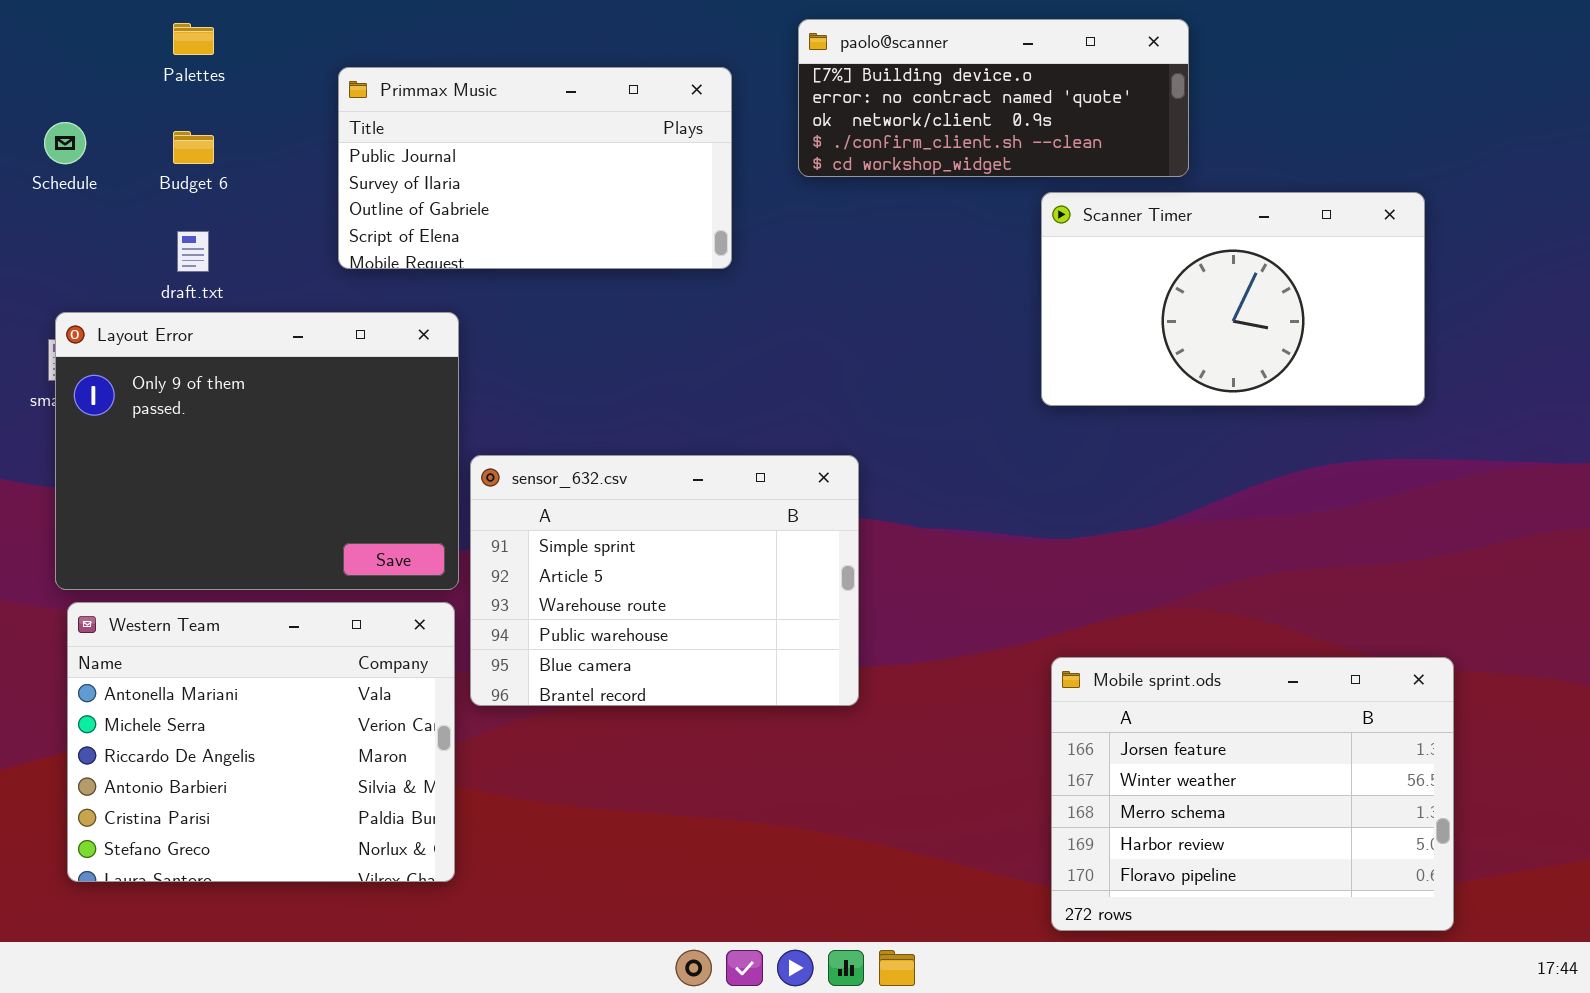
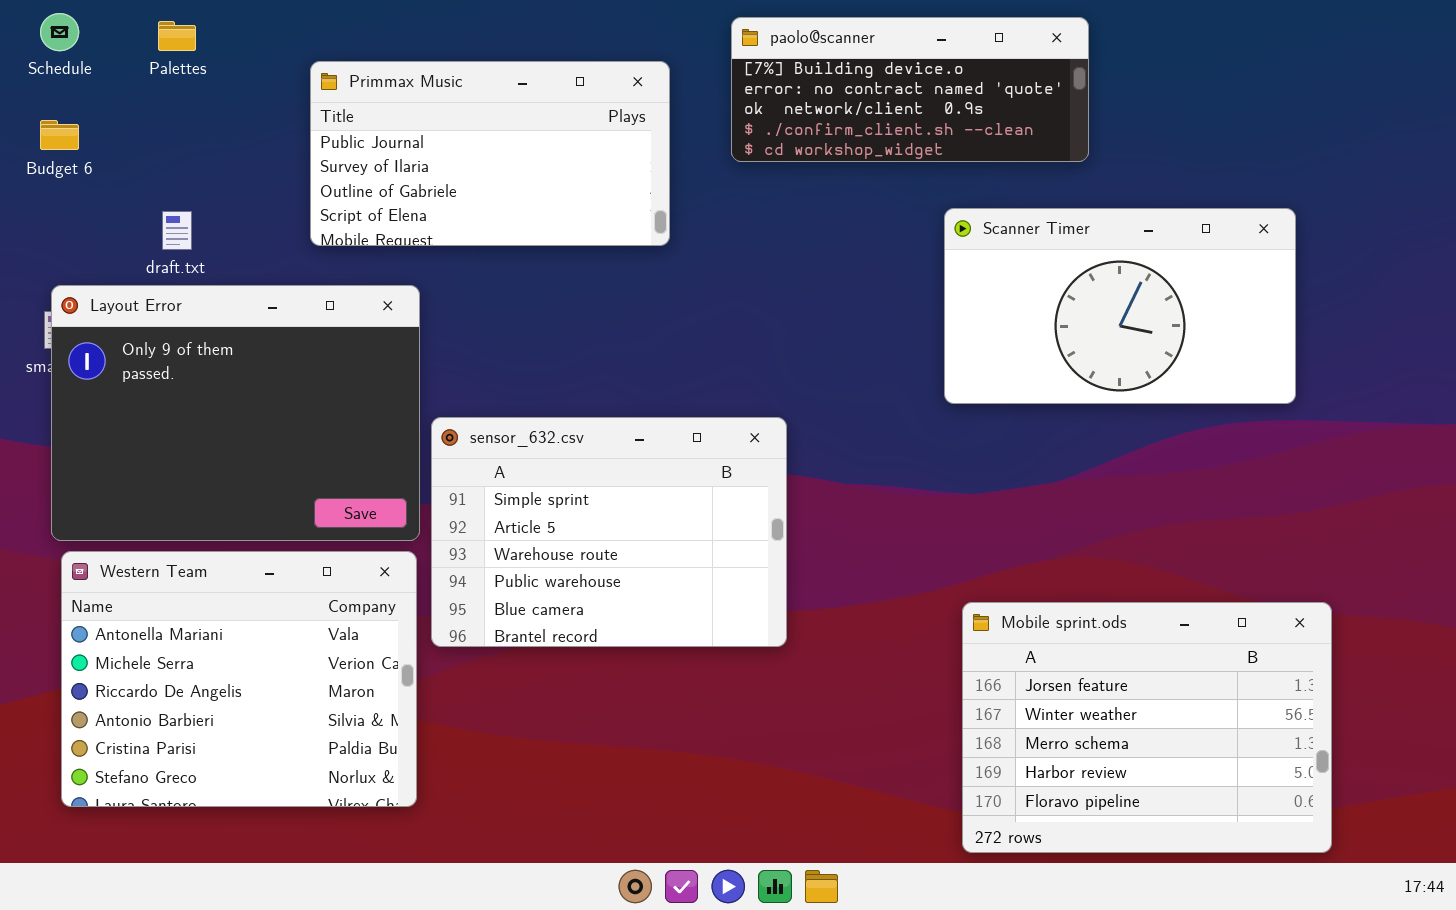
Schedule: [44,122,86,164] -> [40,13,79,51], moved
Budget 6: [173,131,214,164] -> [40,120,79,150], moved
Scanner Timer: [1041,192,1425,406] -> [944,208,1296,404], moved

